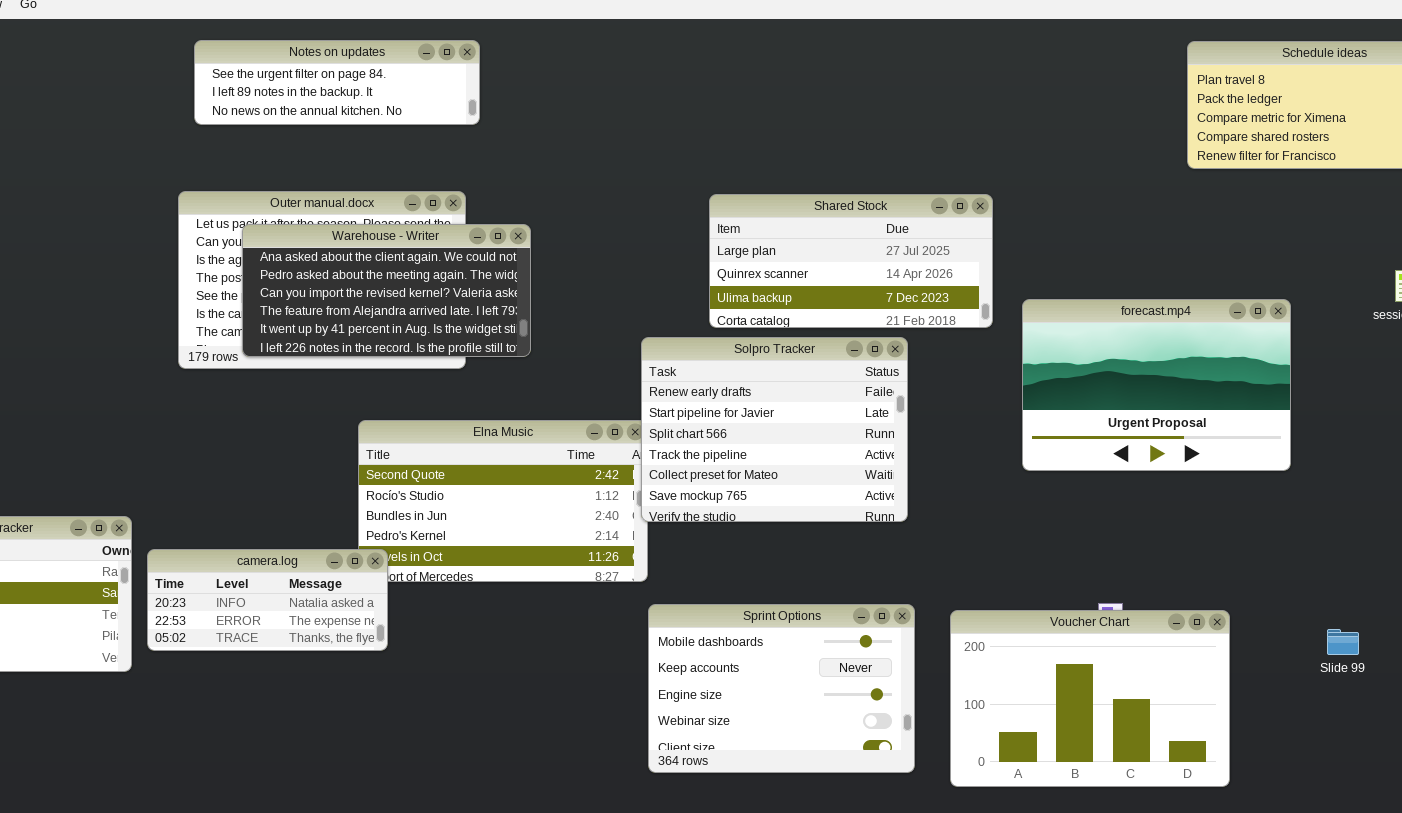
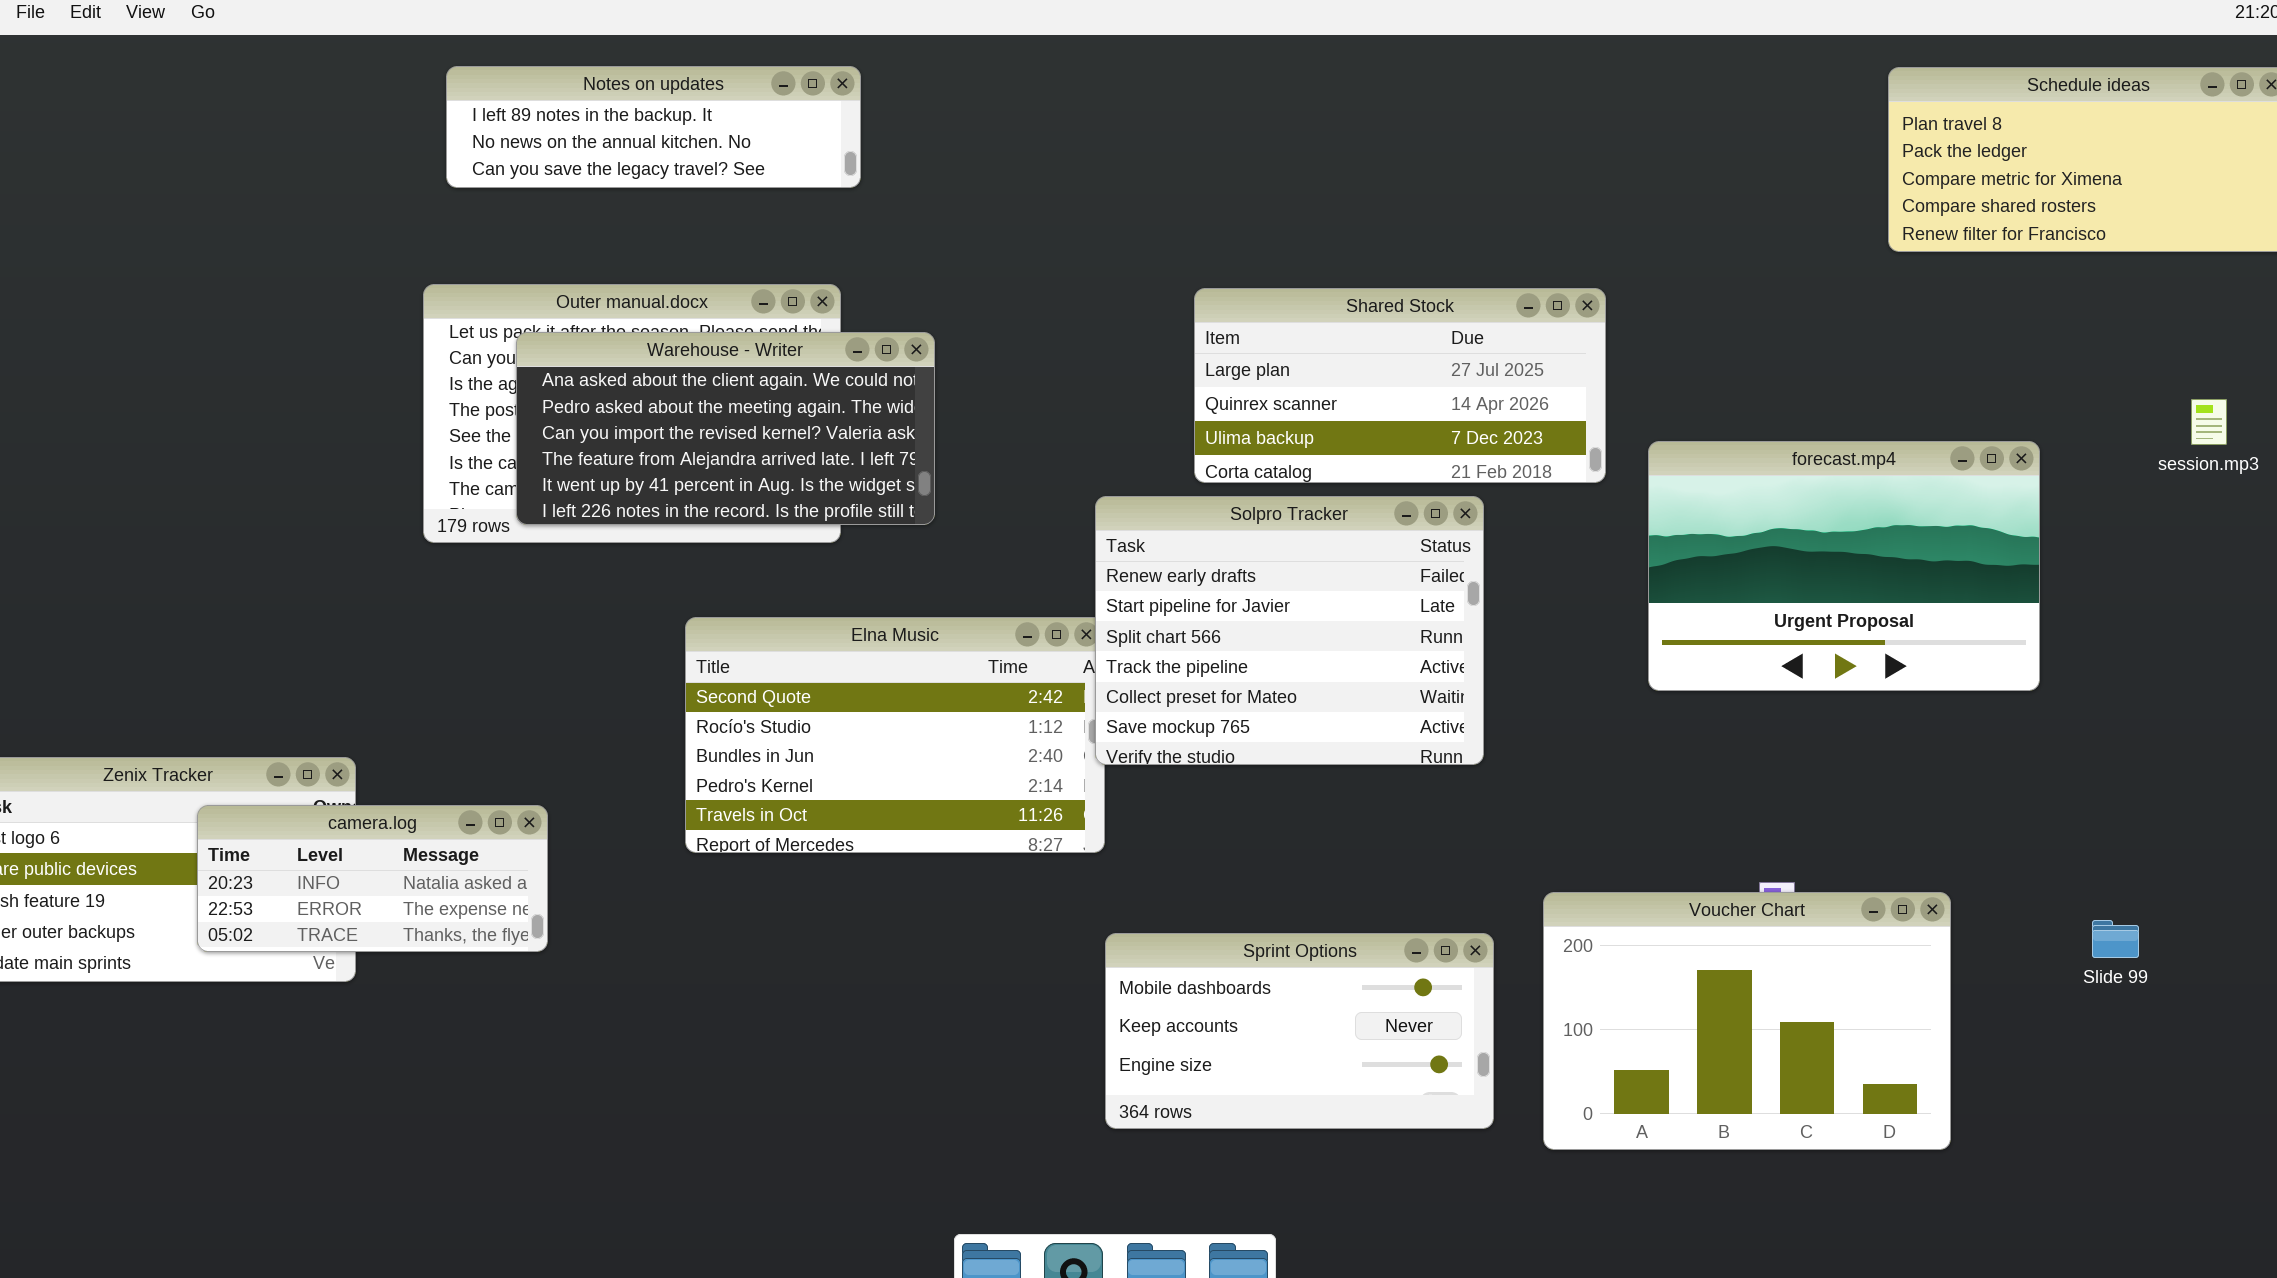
Notes on updates: [194,40,480,125] -> [446,66,861,188], scrolled down 1 row
camera.log: [147,549,388,651] -> [197,805,548,952], moved
Sprint Options: [648,604,915,773] -> [1105,933,1494,1129], resized

